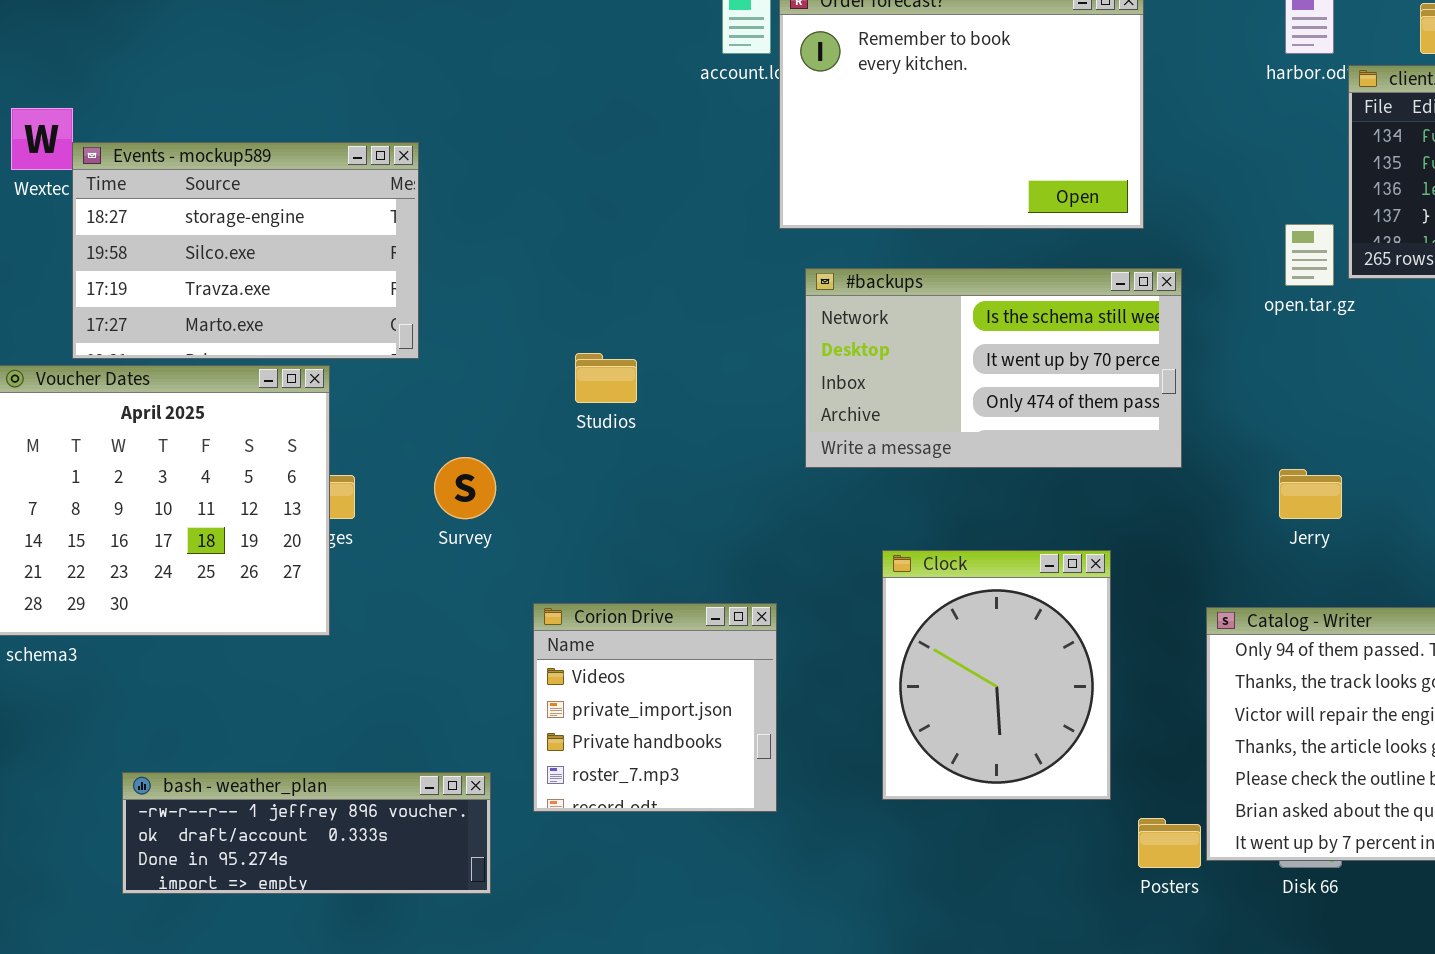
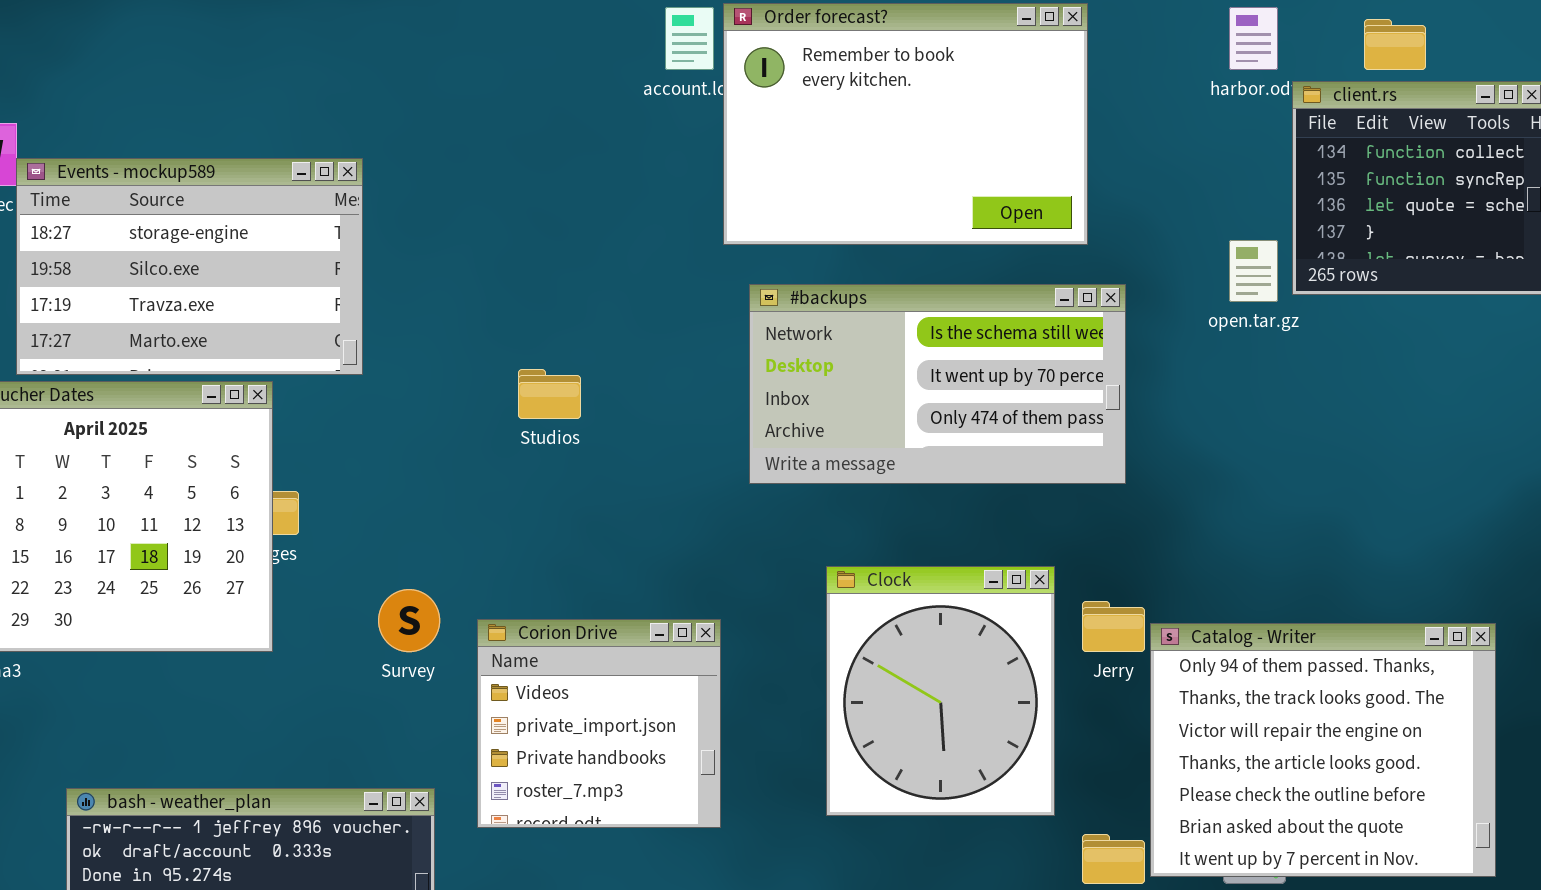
Survey: [434,457,496,519] -> [378,589,440,652], moved
Jerry: [1279,469,1342,519] -> [1082,601,1145,652], moved

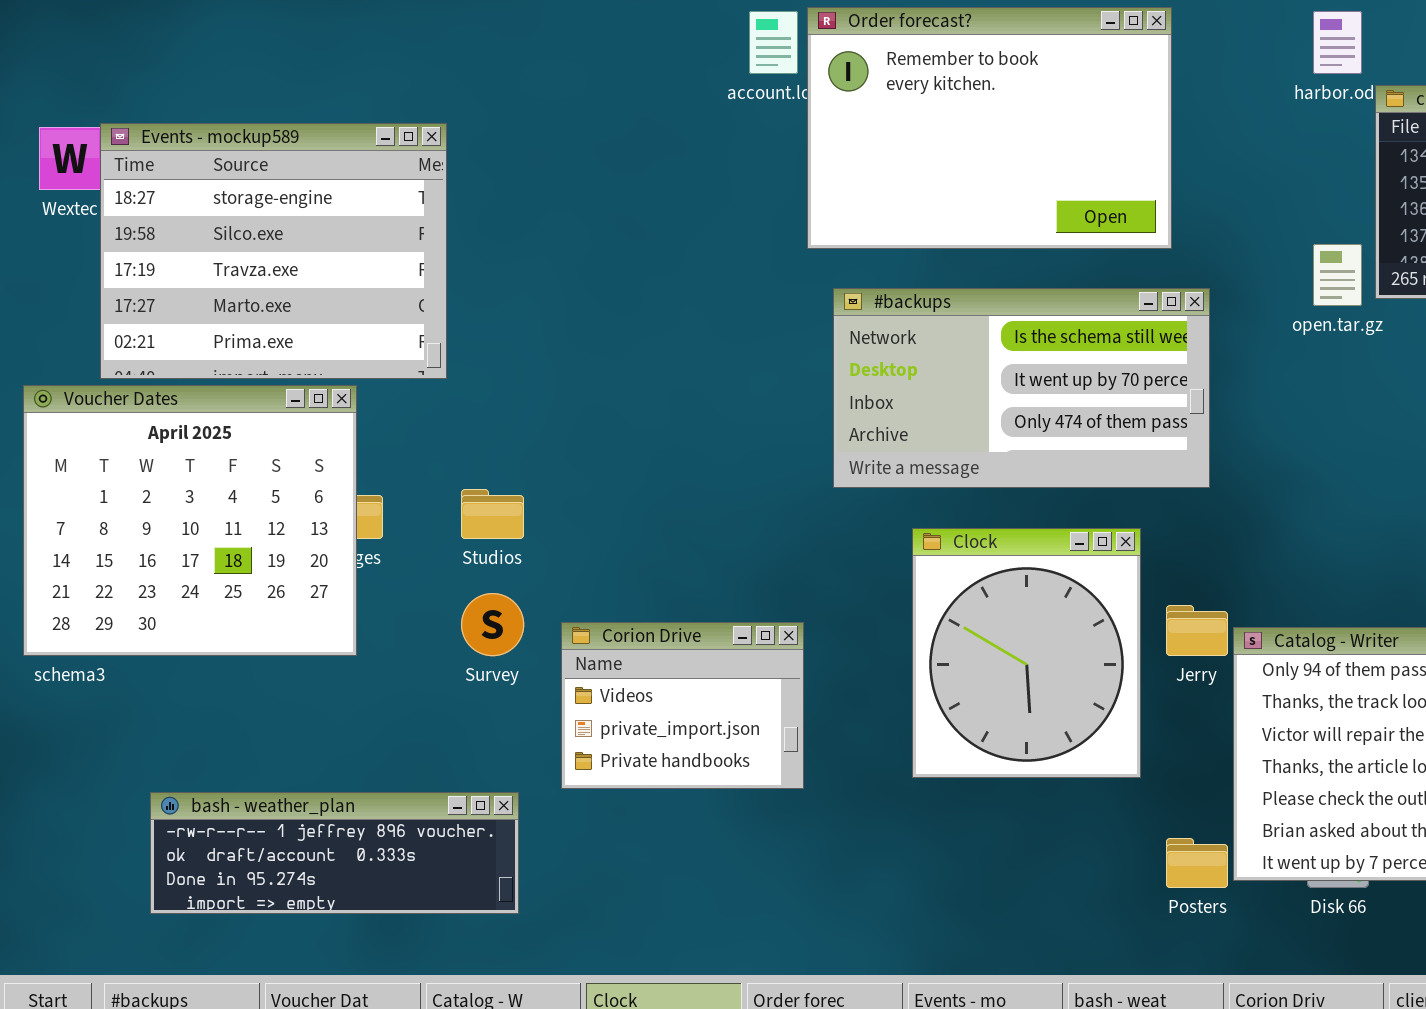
Events - mockup589: [16,158,363,375] -> [100,123,447,379], resized
Studios: [518,369,581,419] -> [461,489,524,539], moved
Clock: [826,566,1055,816] -> [912,528,1141,778], moved
Corion Drive: [477,619,721,828] -> [561,622,804,789], resized

